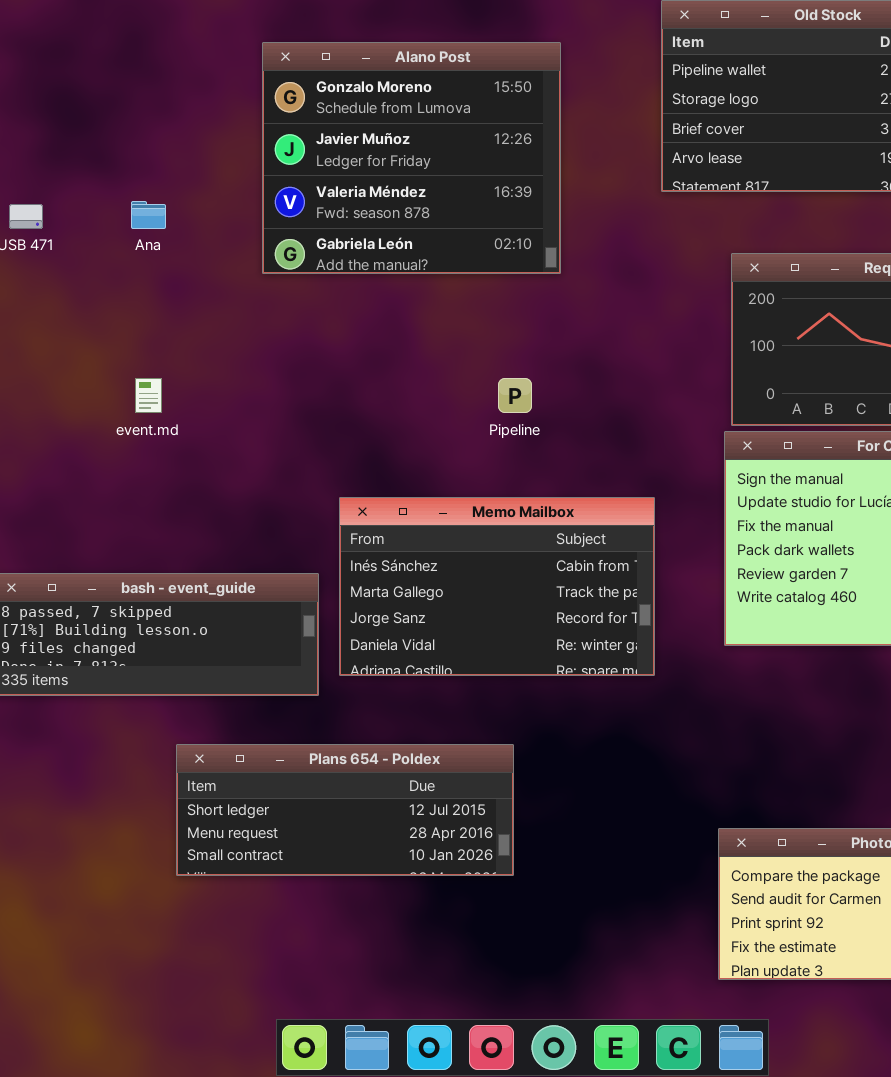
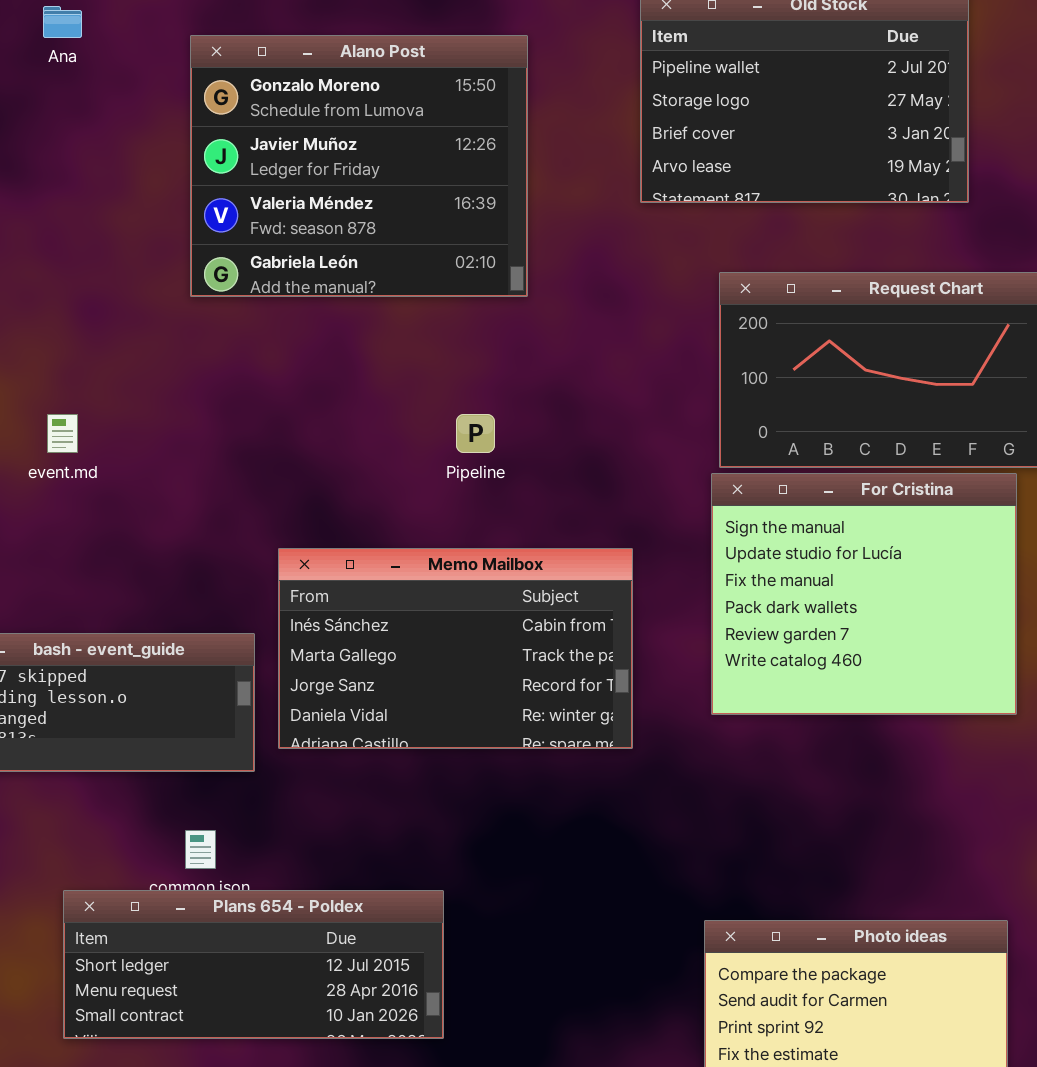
Ana: [131,201,166,229] -> [43,6,82,38], moved
Plans 654 - Poldex: [176,744,514,876] -> [63,890,444,1039], moved

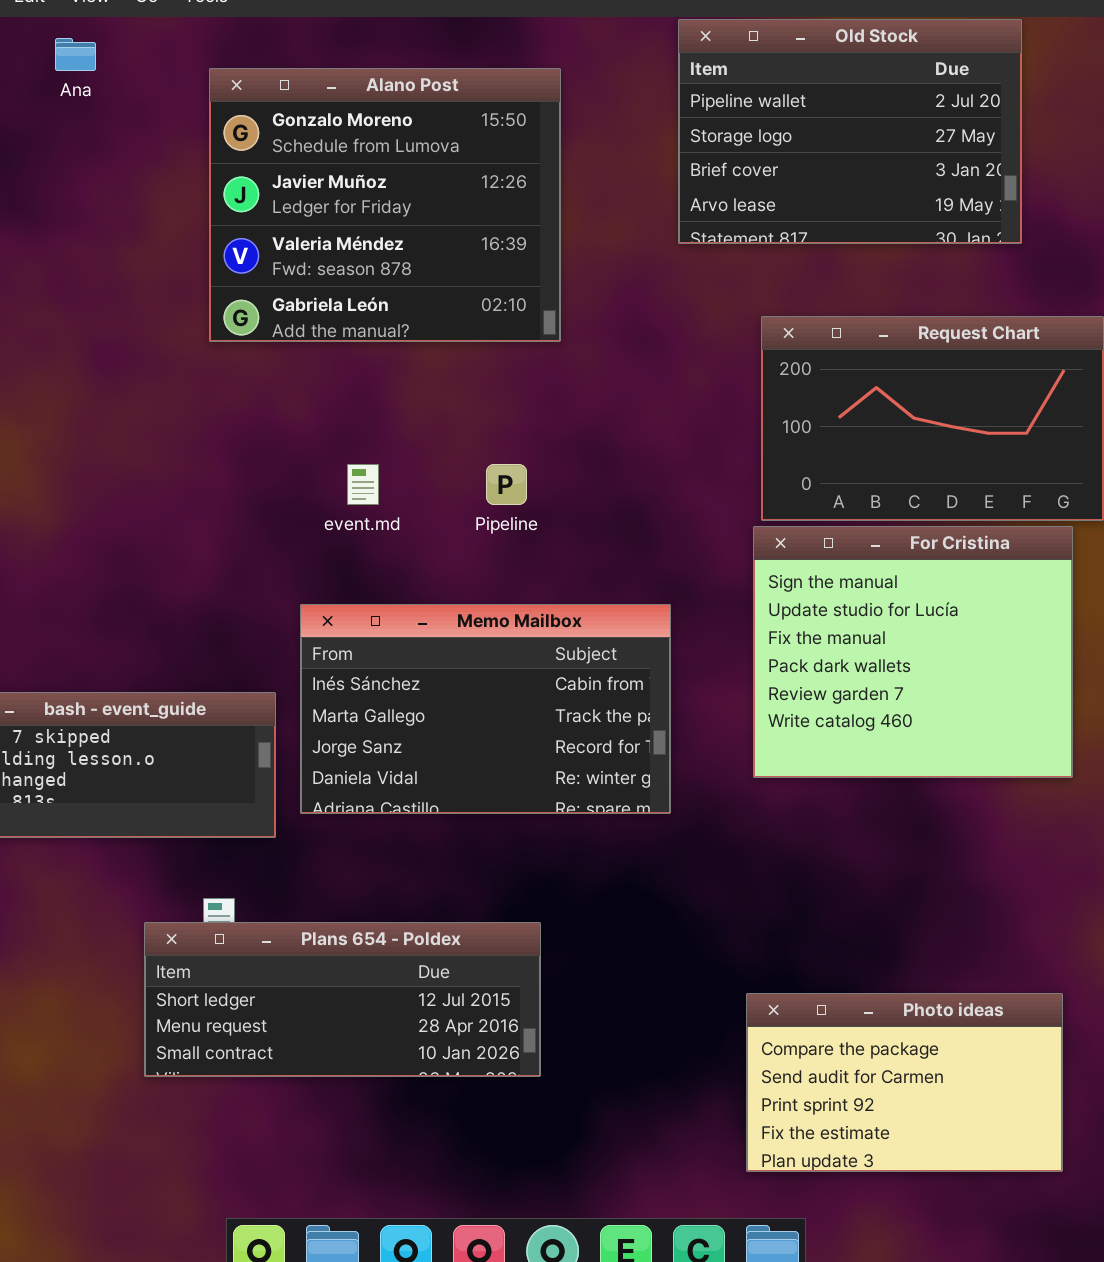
event.md: [47,414,78,453] -> [347,464,379,505], moved
Plans 654 - Poldex: [63,890,444,1039] -> [144,922,541,1077], moved

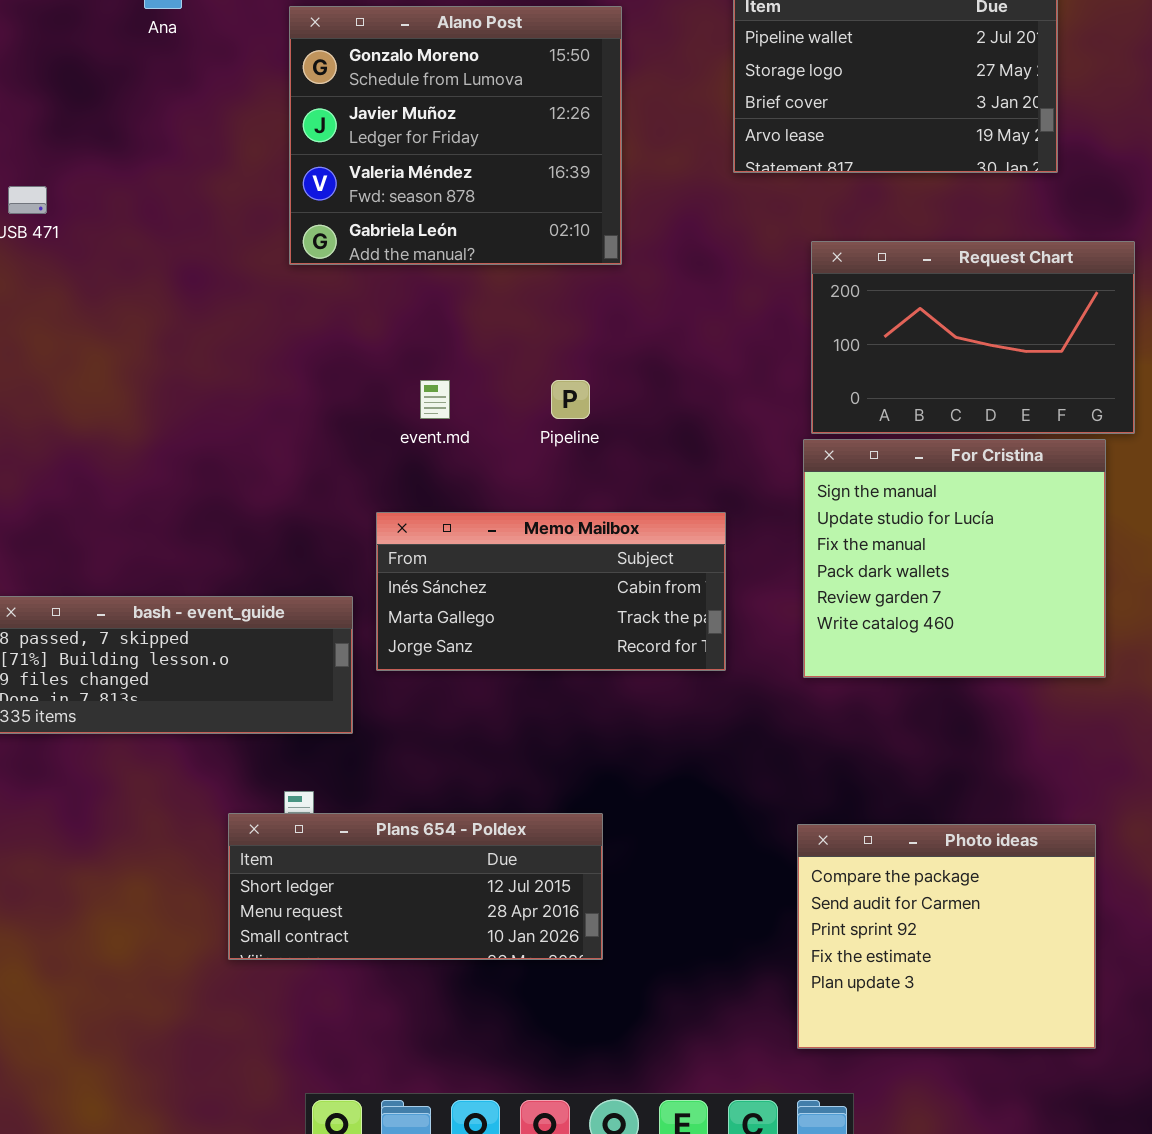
Memo Mailbox: [300,604,671,814] -> [376,512,726,671], resized
Photo ideas: [746,993,1063,1172] -> [797,824,1096,1049], resized

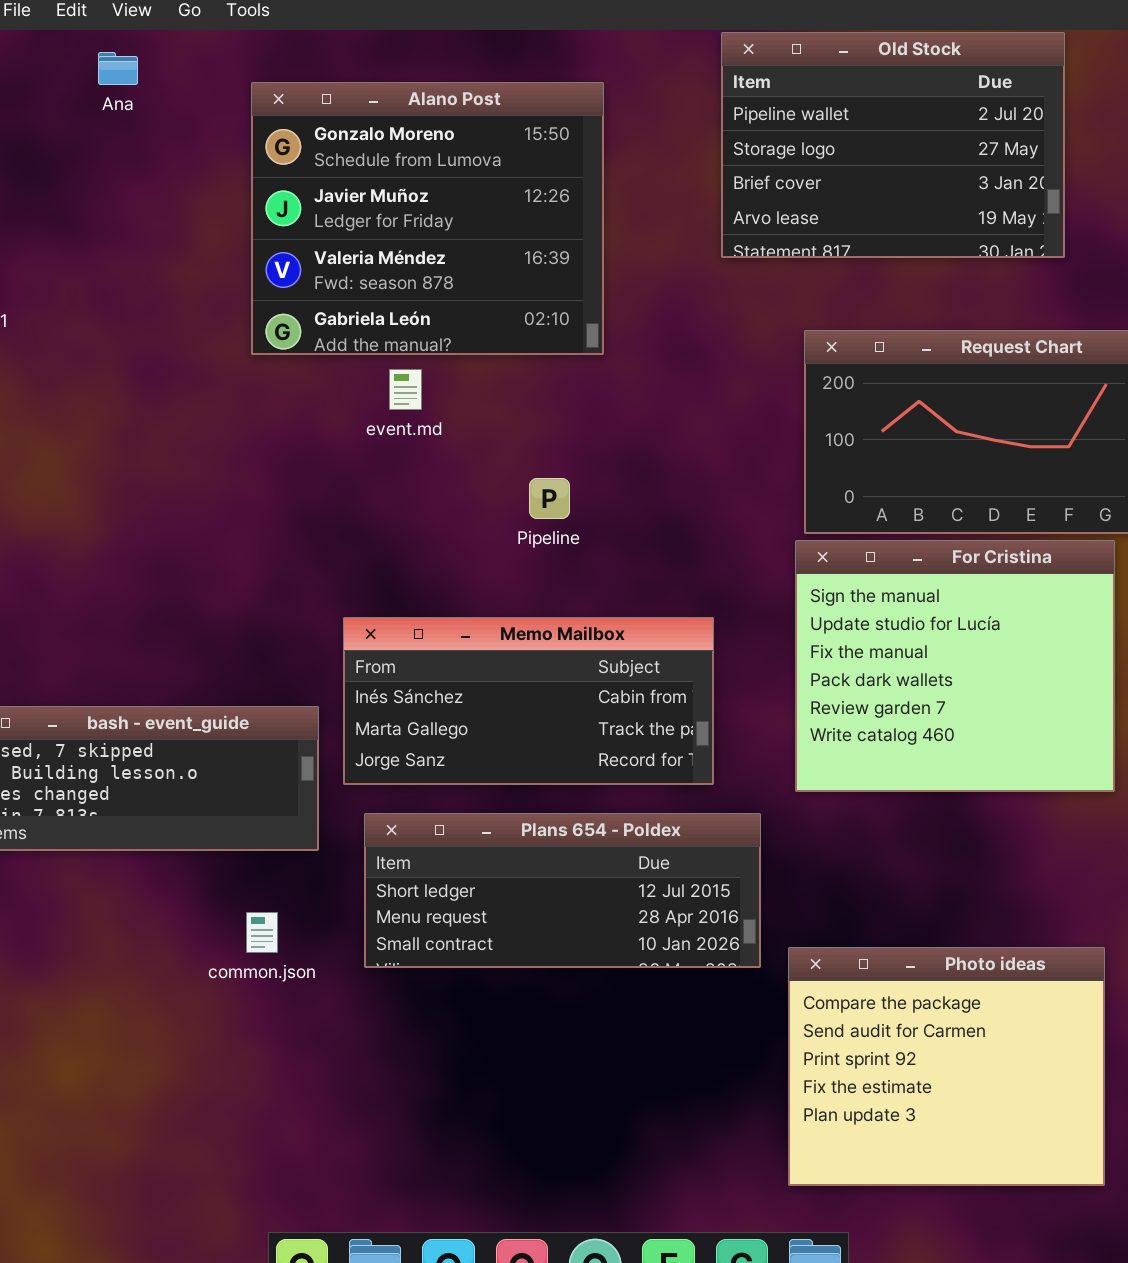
event.md: [420,380,450,419] -> [389,369,422,410], moved
Plans 654 - Poldex: [228,813,603,960] -> [364,813,761,968], moved

